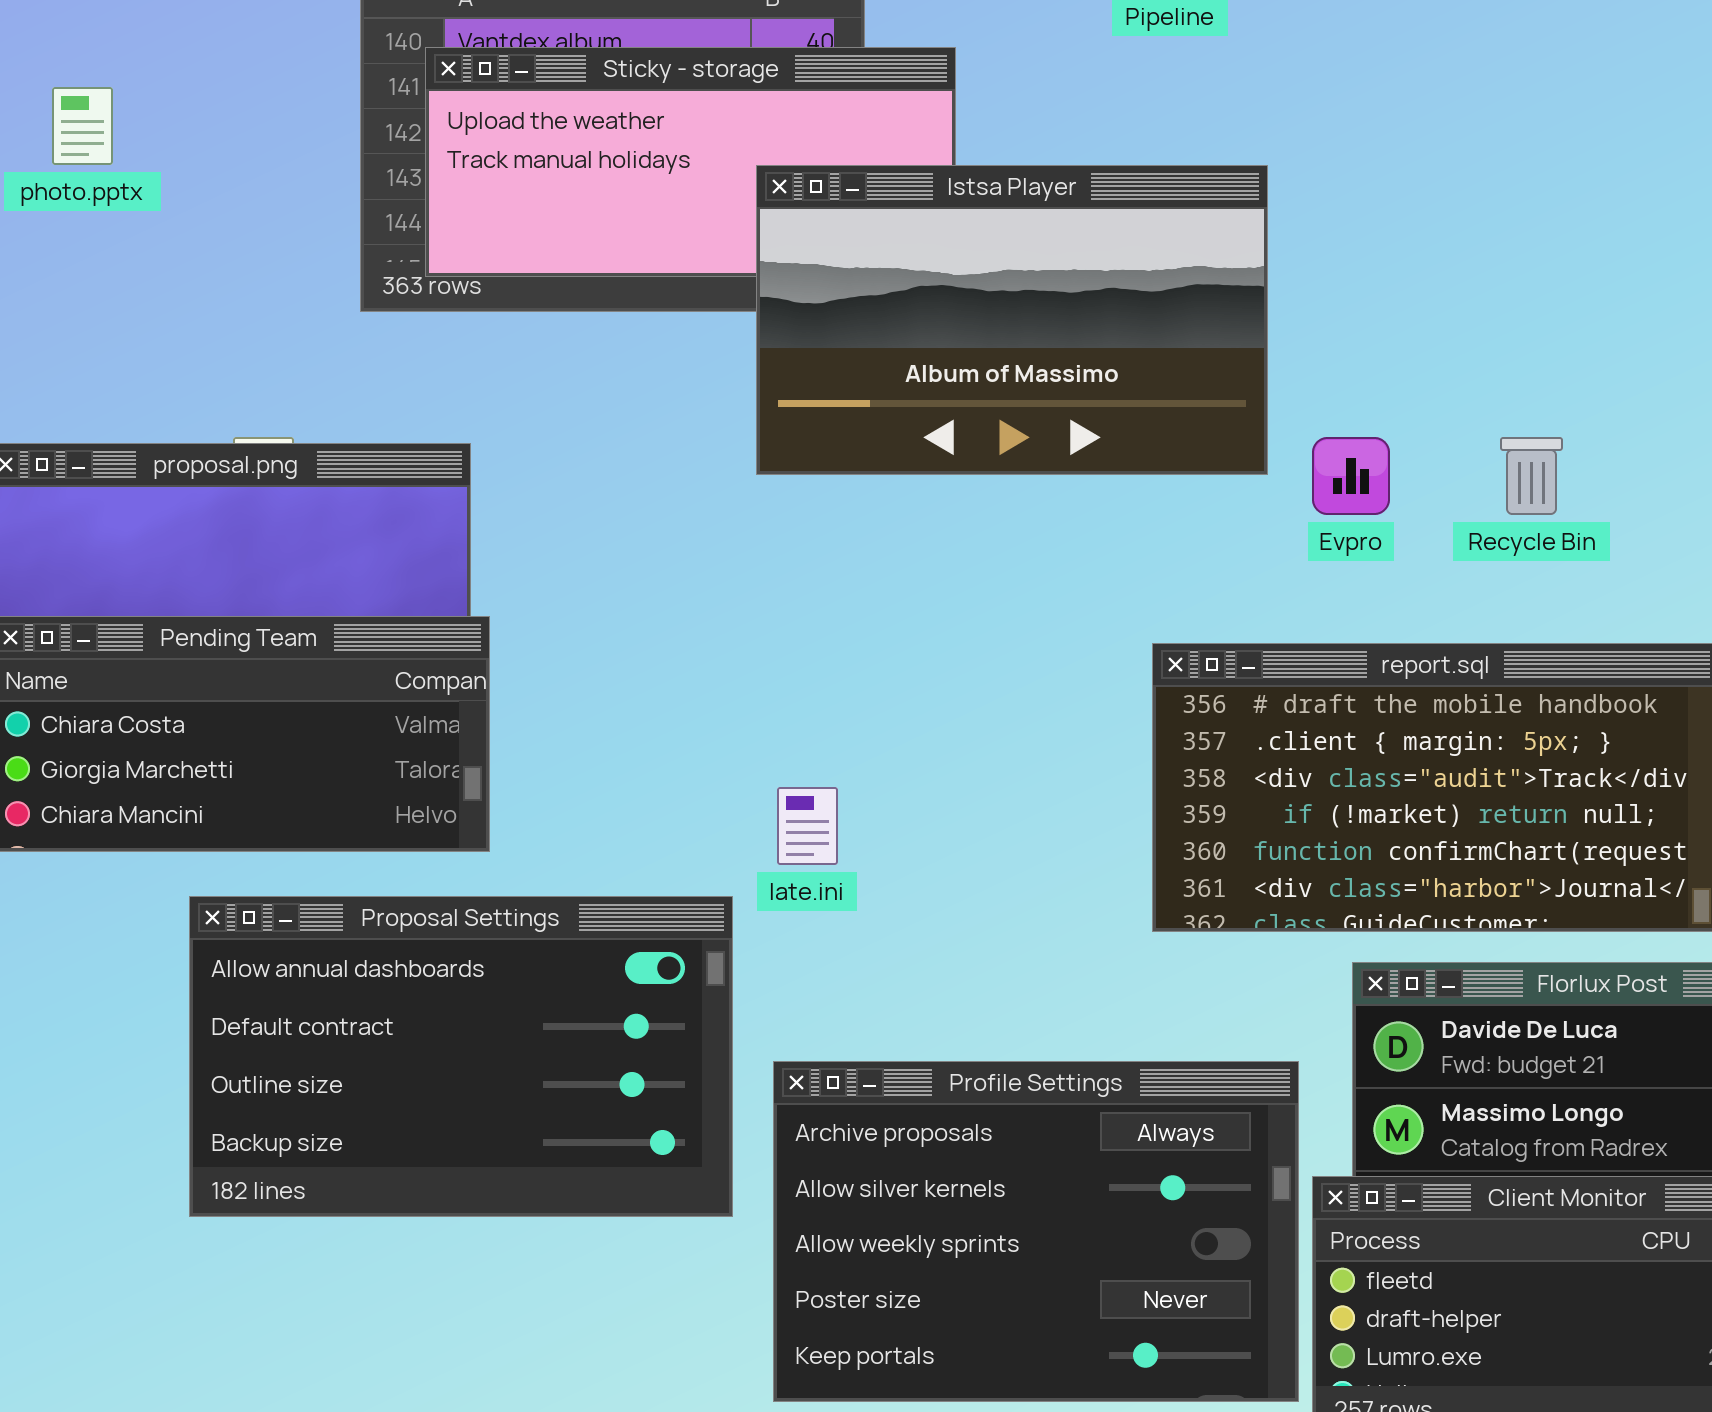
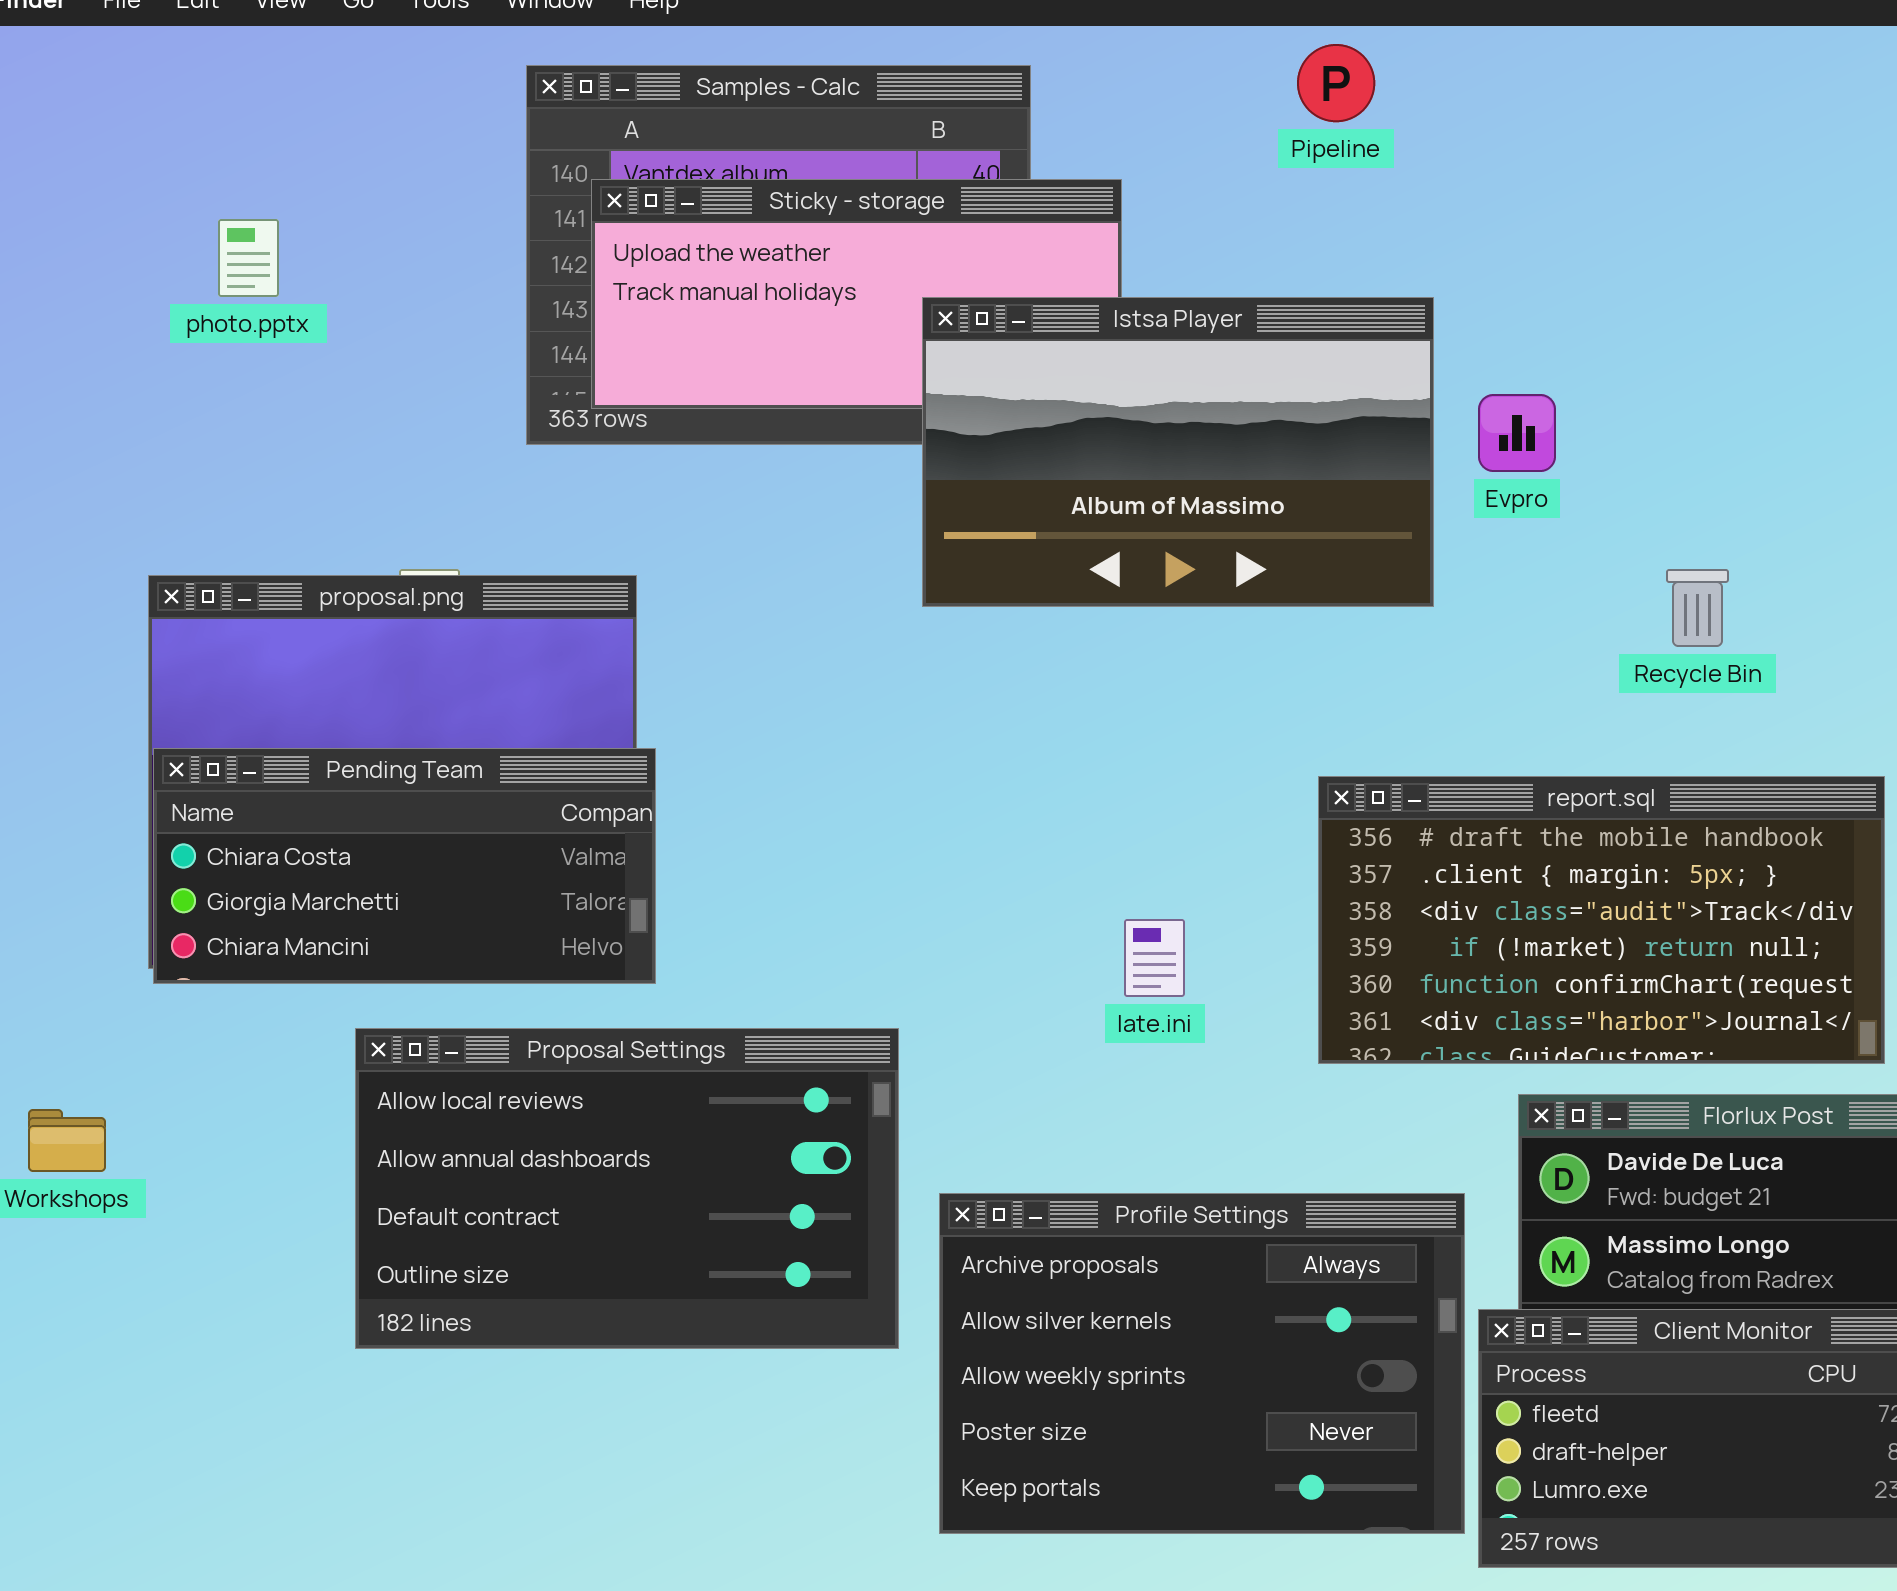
Evpro: [1312,437,1390,515] -> [1478,394,1556,472], moved
late.ini: [777,787,838,865] -> [1124,919,1185,997], moved
Proposal Settings: [189,896,733,1217] -> [355,1028,899,1349], scrolled up 1 row

